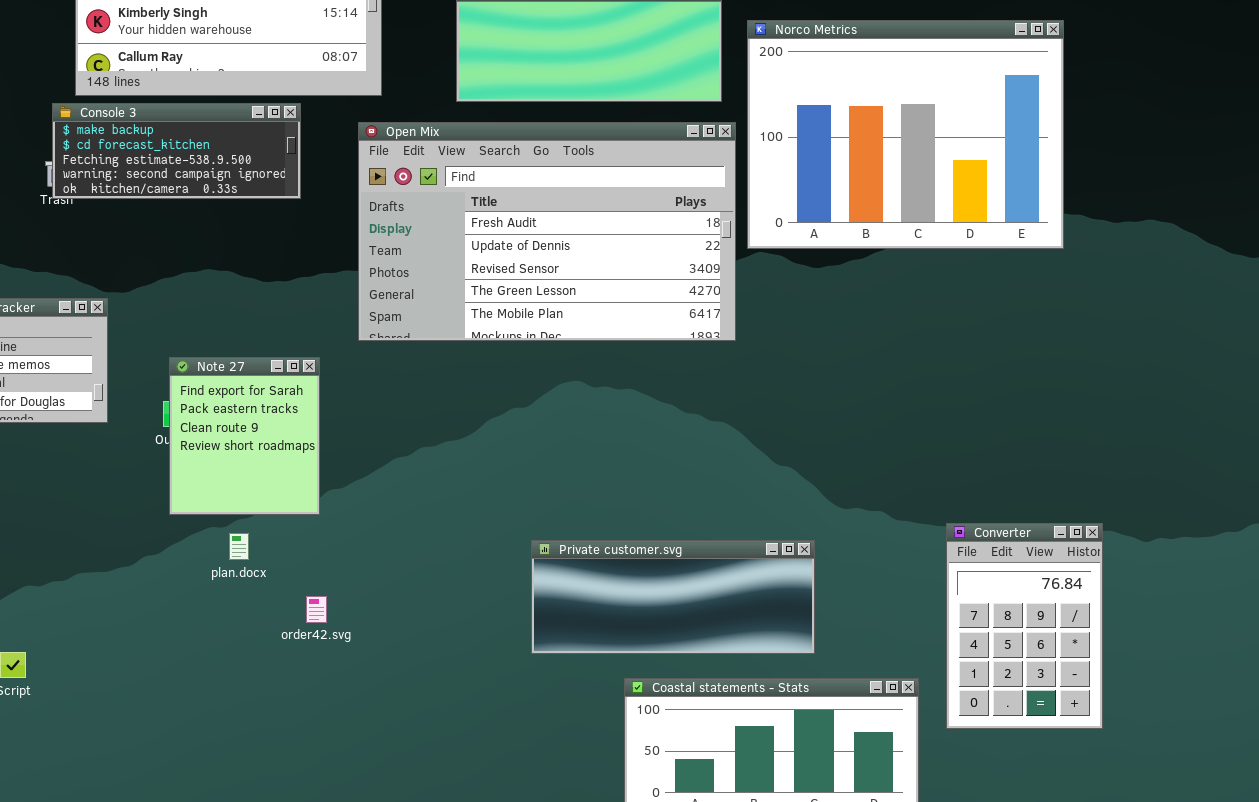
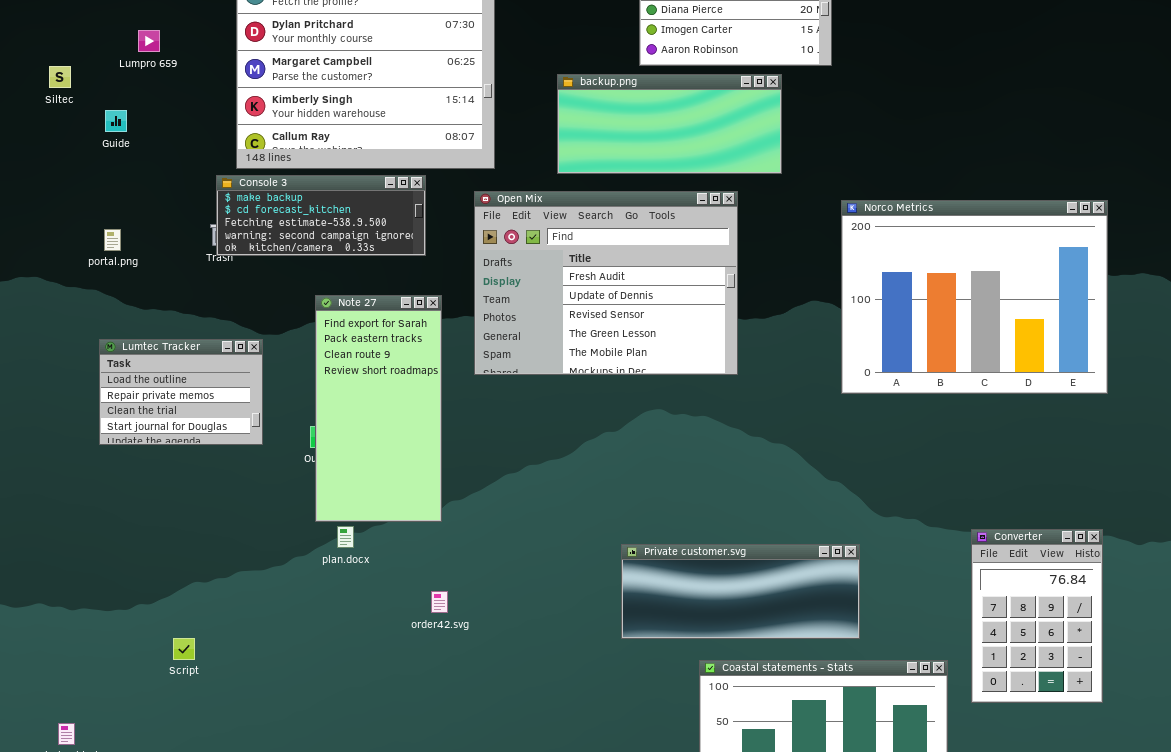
Norco Metrics: [747,20,1064,249] -> [841,200,1108,394], moved
Open Mix: [358,122,736,341] -> [474,191,738,375], resized
Note 27: [169,357,320,515] -> [315,295,442,522], resized
plan.docx: [229,533,249,560] -> [337,526,354,548], moved

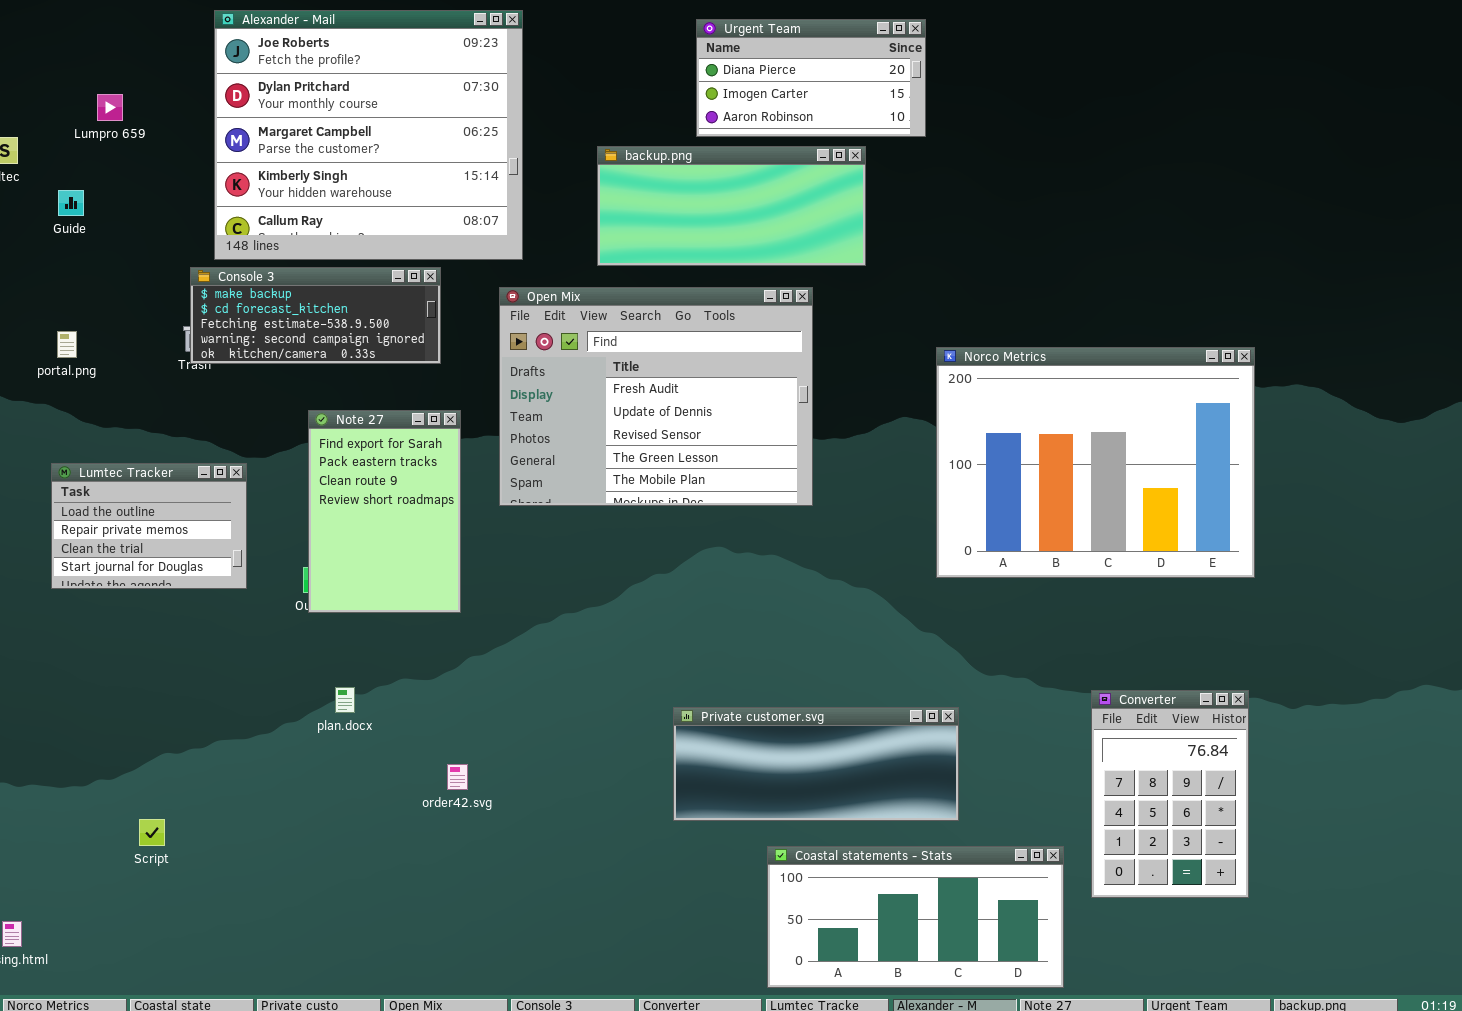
Norco Metrics: [841,200,1108,394] -> [936,347,1255,578], moved
Note 27: [315,295,442,522] -> [308,410,461,613], resized

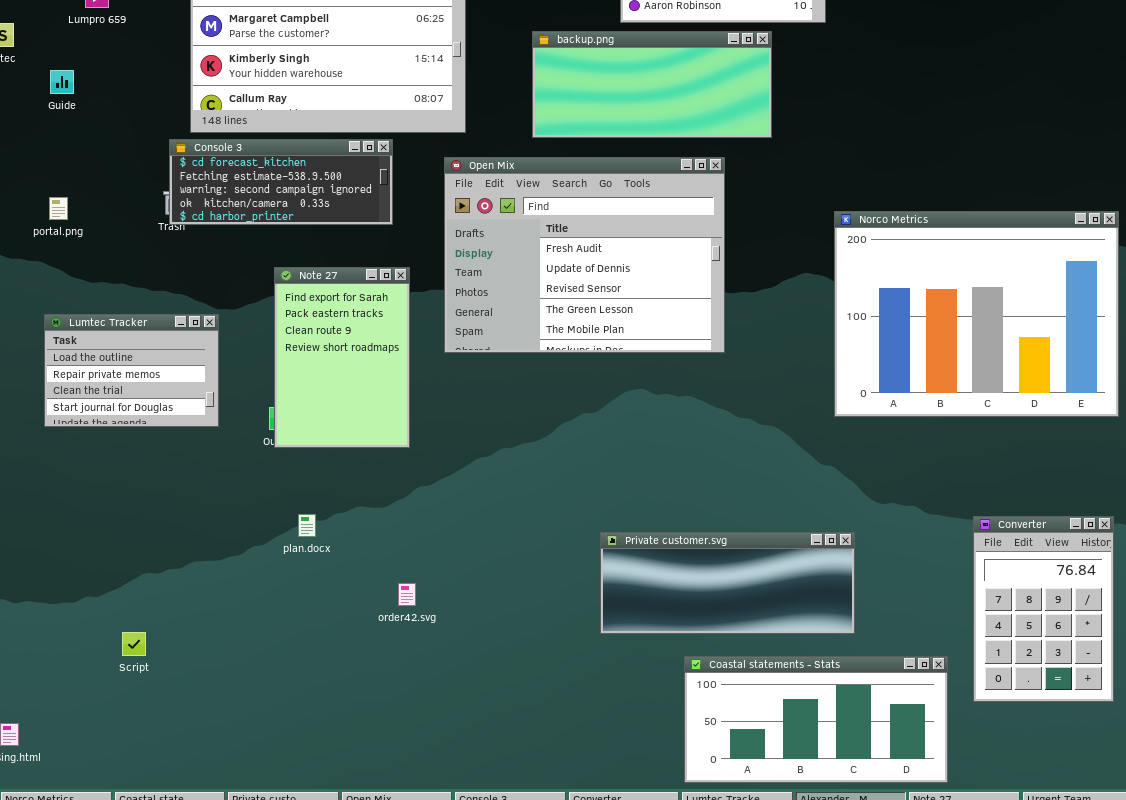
Console 3: [190,267,441,364] -> [169,139,393,225], scrolled down 1 row

